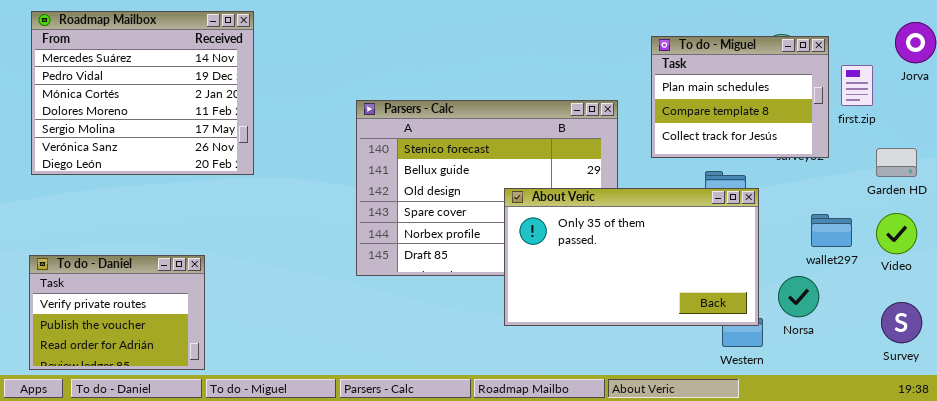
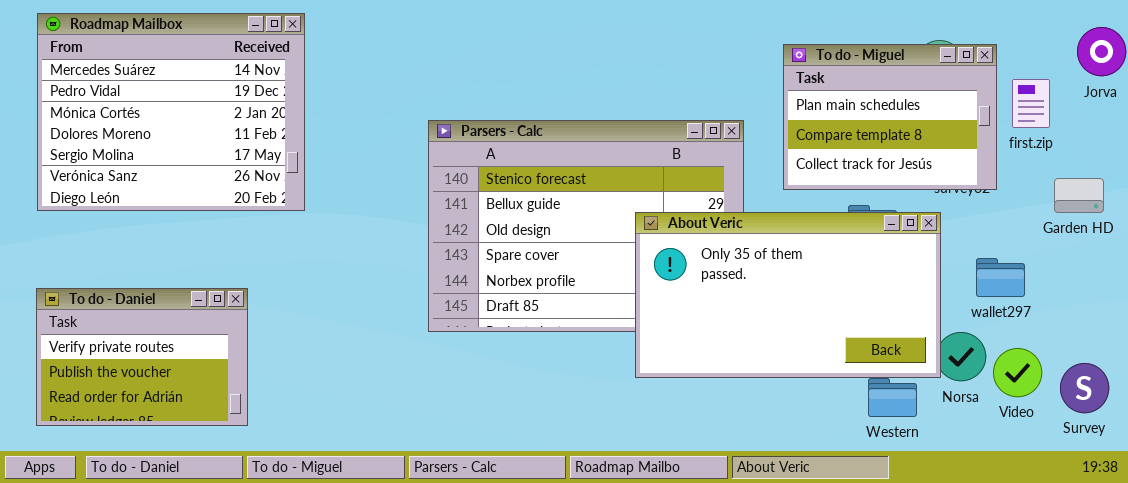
About Veric: [504,188,759,326] -> [635,212,941,378], moved
Video: [876,213,917,254] -> [993,348,1042,397], moved
To do - Daniel: [29,255,205,370] -> [36,288,248,426], moved

